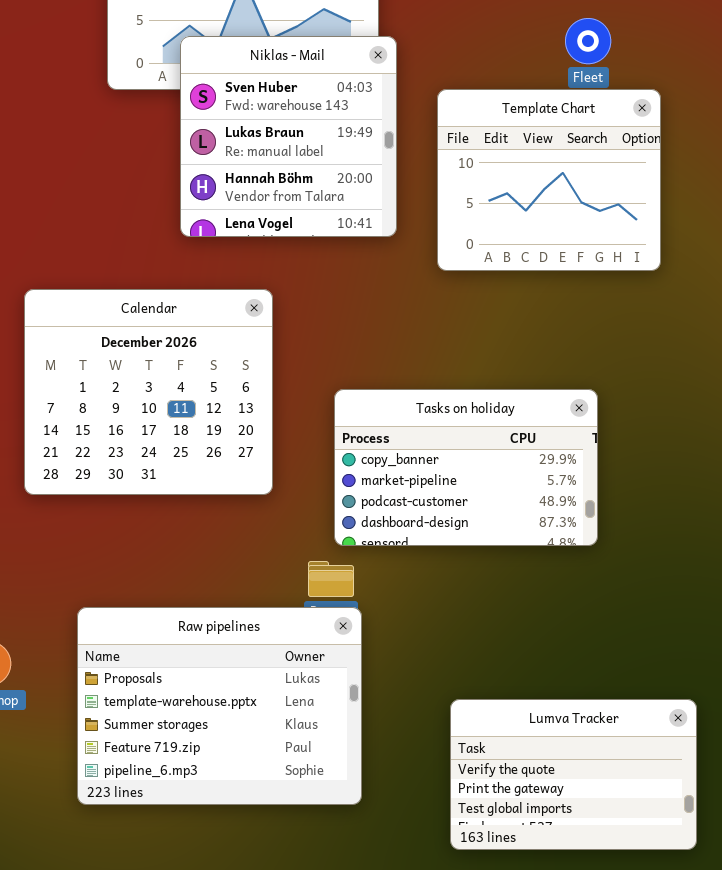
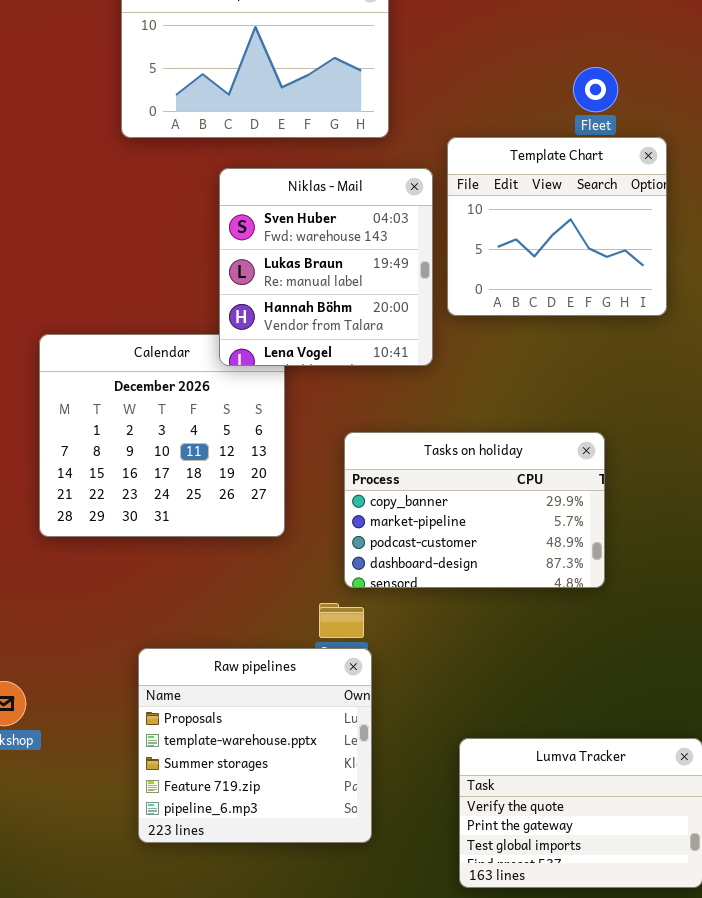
Niklas - Mail: [180,36,397,237] -> [219,168,433,366], moved
Raw pipelines: [77,607,362,805] -> [138,648,372,843], resized

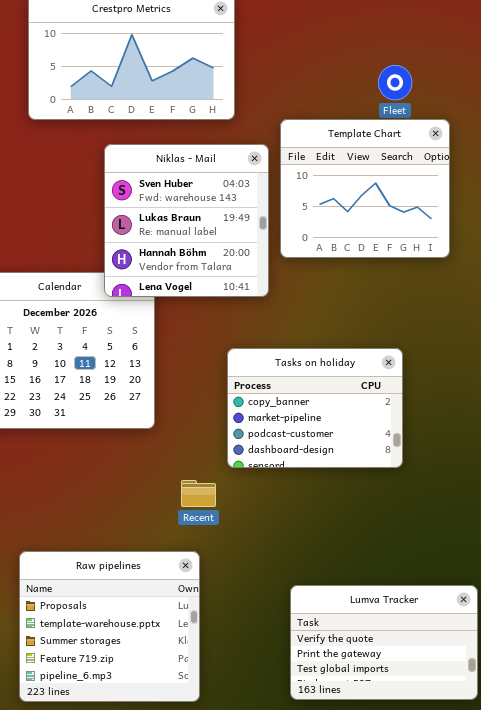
Tasks on holiday: [344,432,605,588] -> [227,348,403,468], resized
Raw pipelines: [138,648,372,843] -> [19,551,200,702], moved

